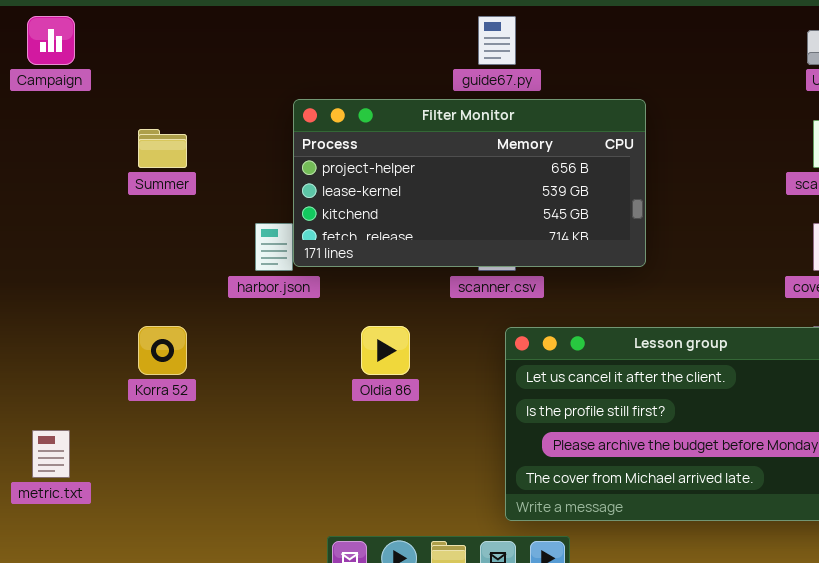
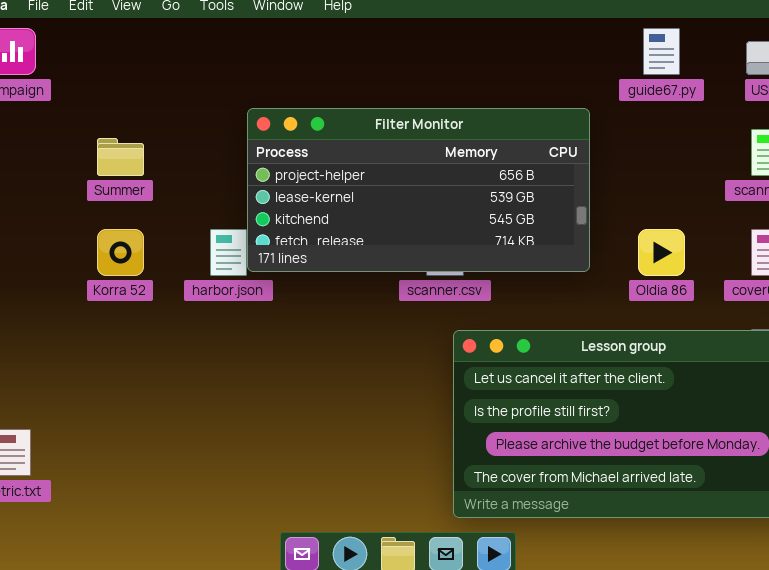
guide67.py: [478,16,516,65] -> [643,28,680,75], moved
Korra 52: [138,326,187,375] -> [97,229,144,276], moved
Oldia 86: [361,326,410,375] -> [638,229,685,276], moved

